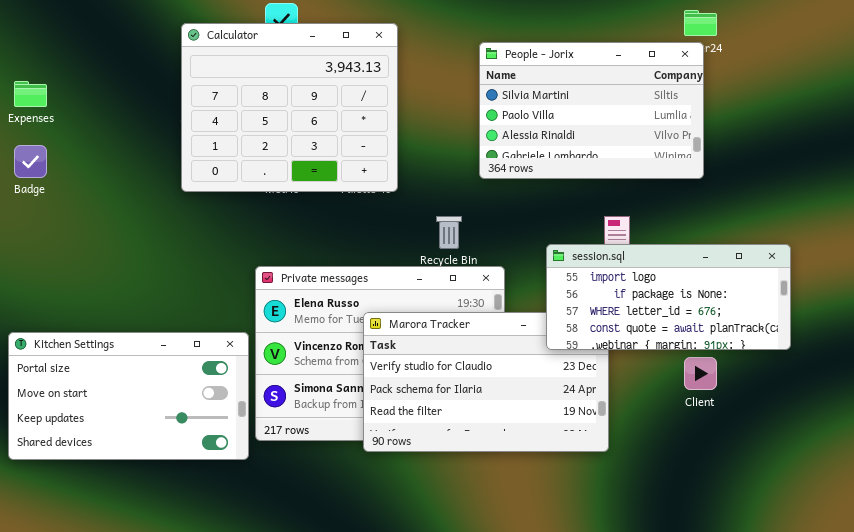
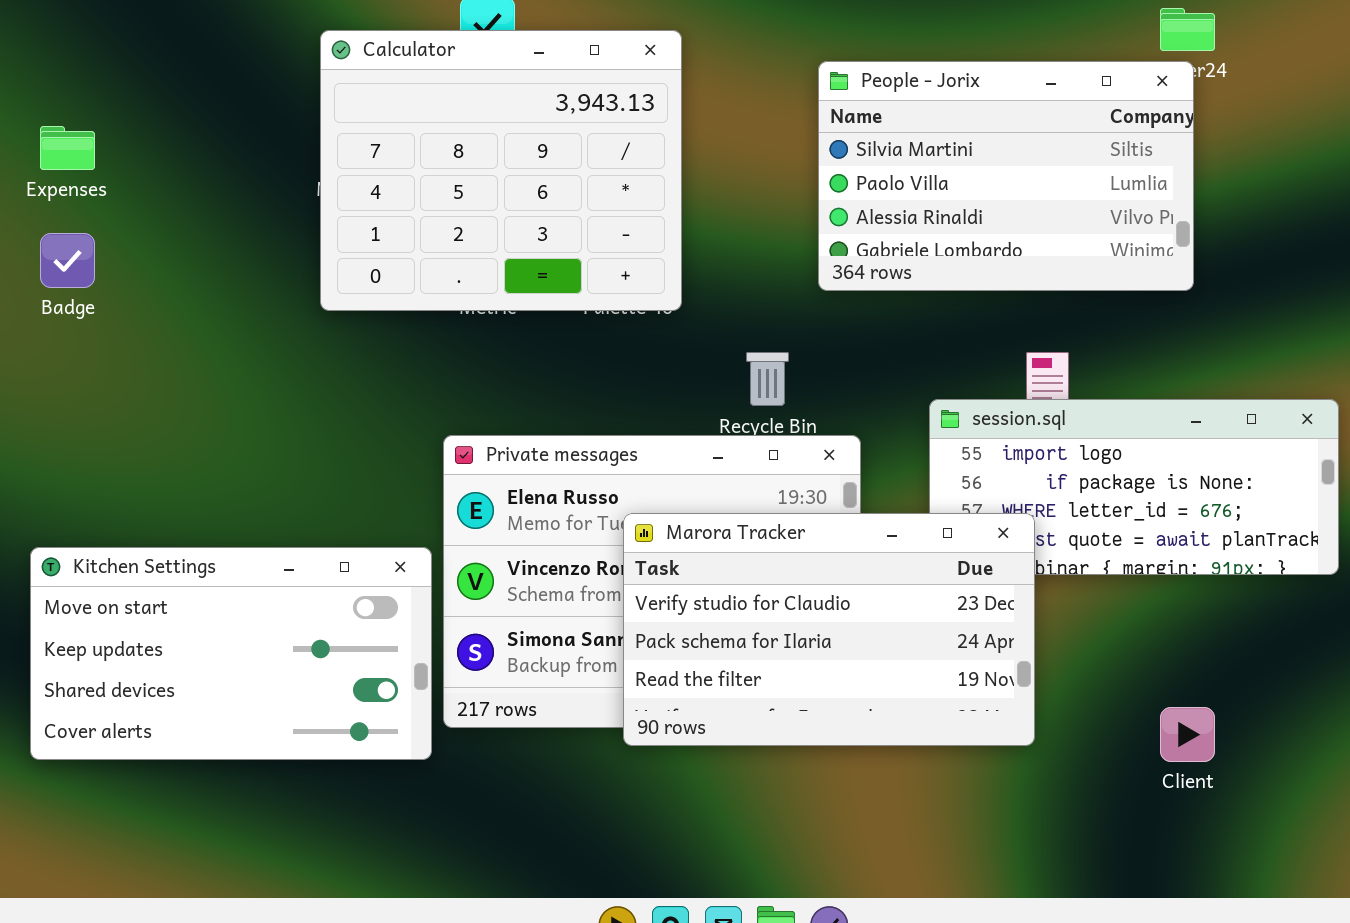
Marora Tracker: [363,312,609,452] -> [623,513,1035,746], raised
Kitchen Settings: [8,332,249,460] -> [30,547,432,760], scrolled down 1 row
Client: [684,357,717,390] -> [1160,707,1215,762], moved

